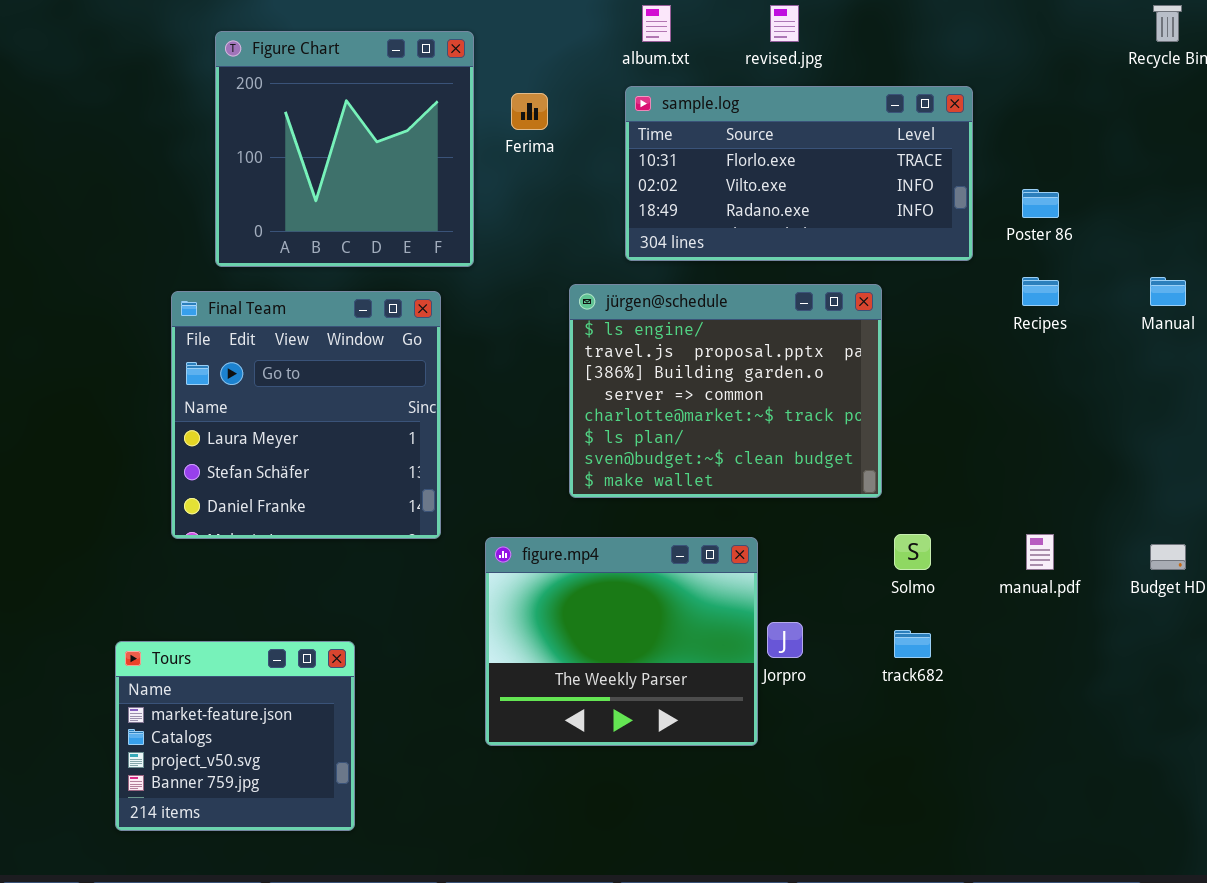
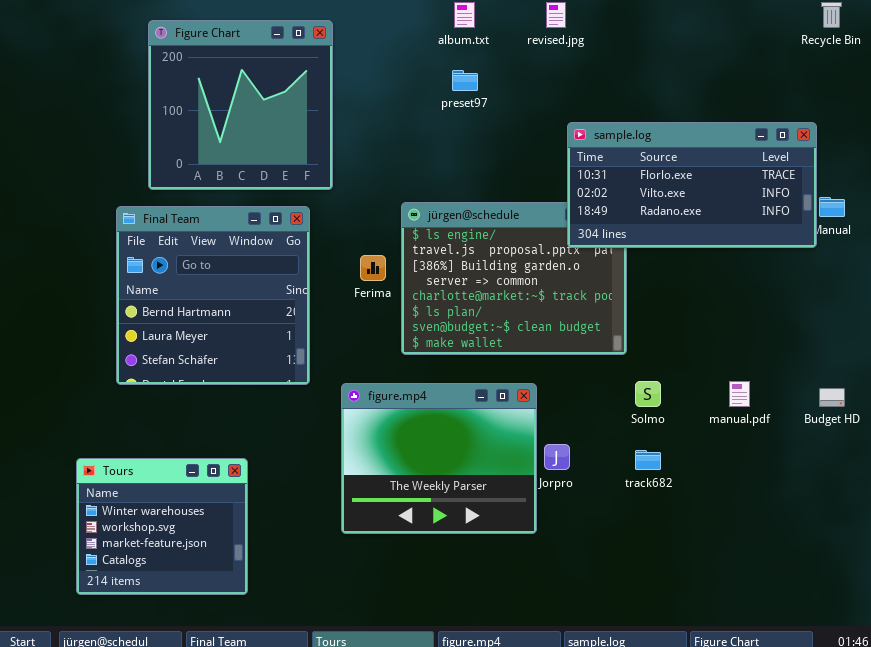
sample.log: [625,86,973,261] -> [567,122,817,248], moved
Ferima: [511,93,548,130] -> [360,255,386,281], moved
Final Team: [171,291,441,539] -> [116,206,310,385], scrolled up 1 row
Tours: [115,641,355,831] -> [76,458,248,595], scrolled up 2 rows

